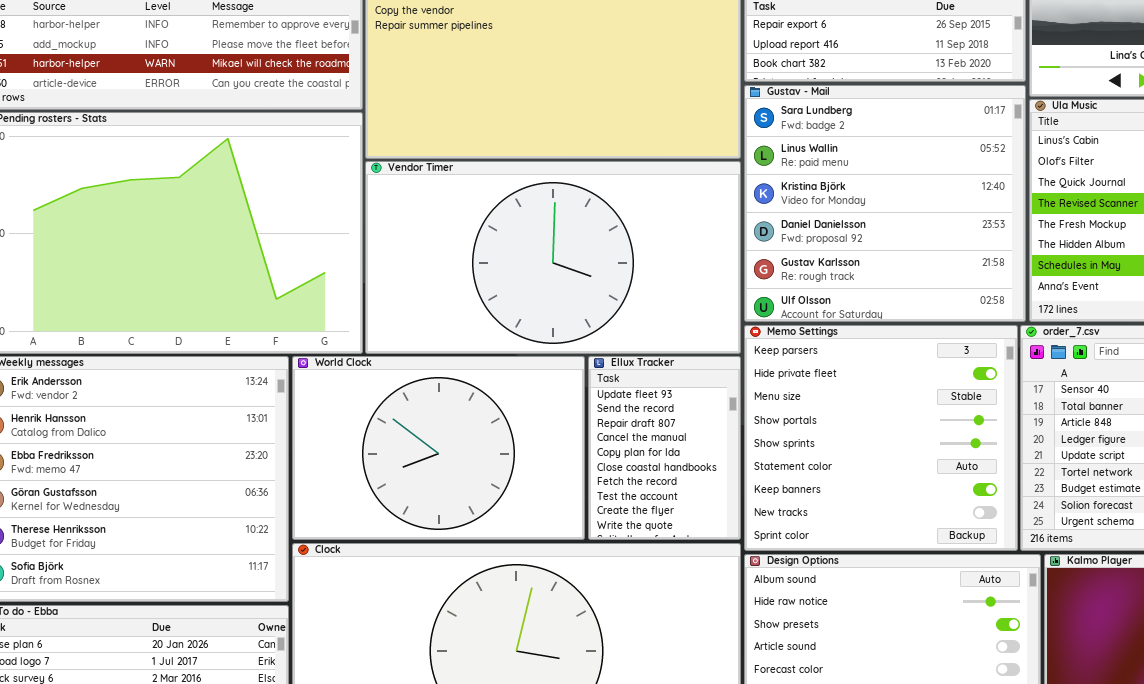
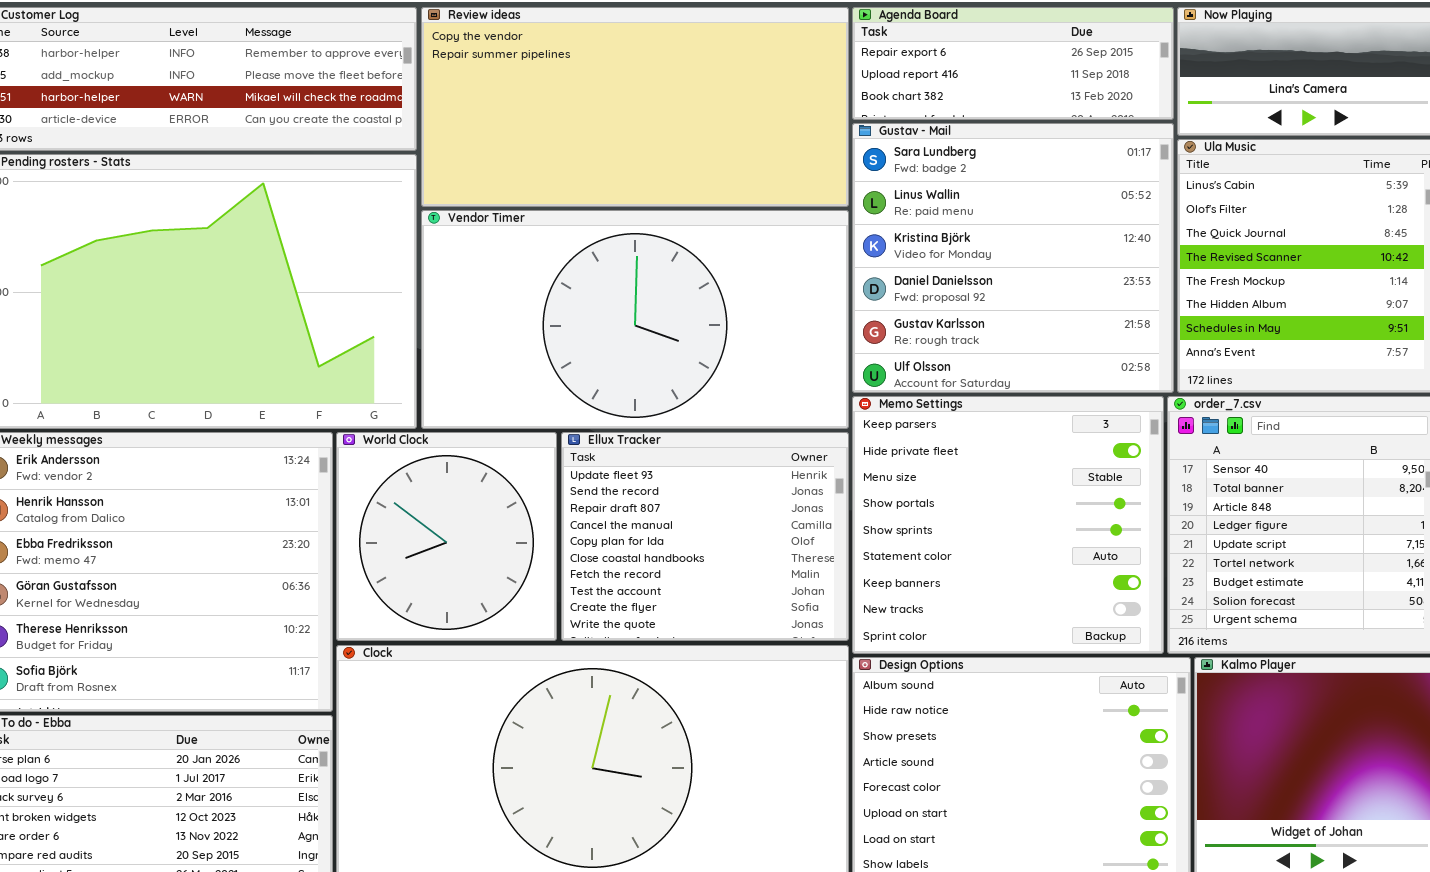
World Clock: [292,356,585,540] -> [336,432,557,641], resized
Ellux Tracker: [588,356,741,540] -> [561,432,849,641], resized

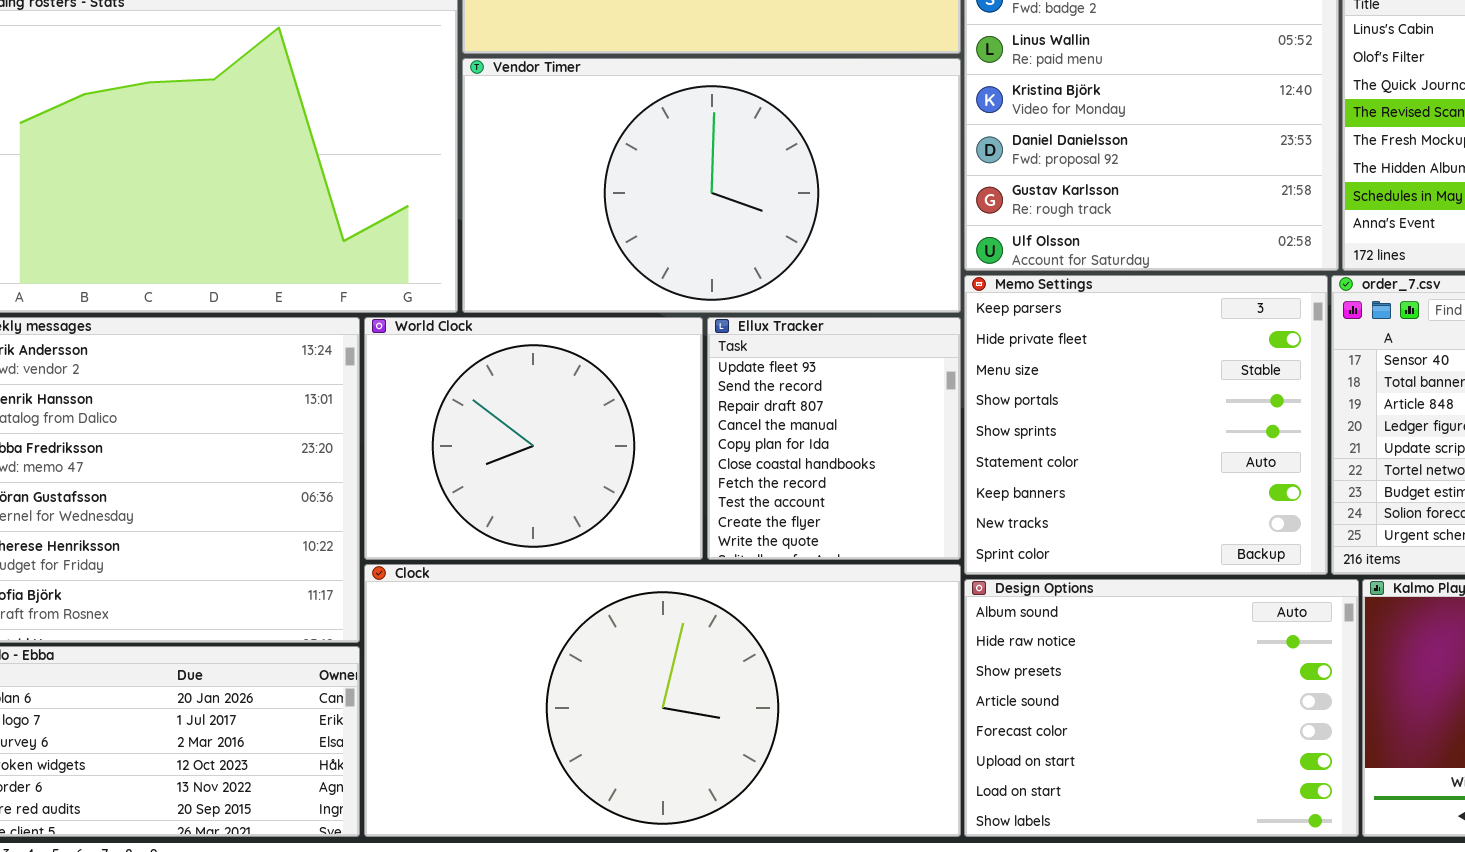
World Clock: [336,432,557,641] -> [364,317,703,560], resized
Ellux Tracker: [561,432,849,641] -> [707,317,961,560], resized

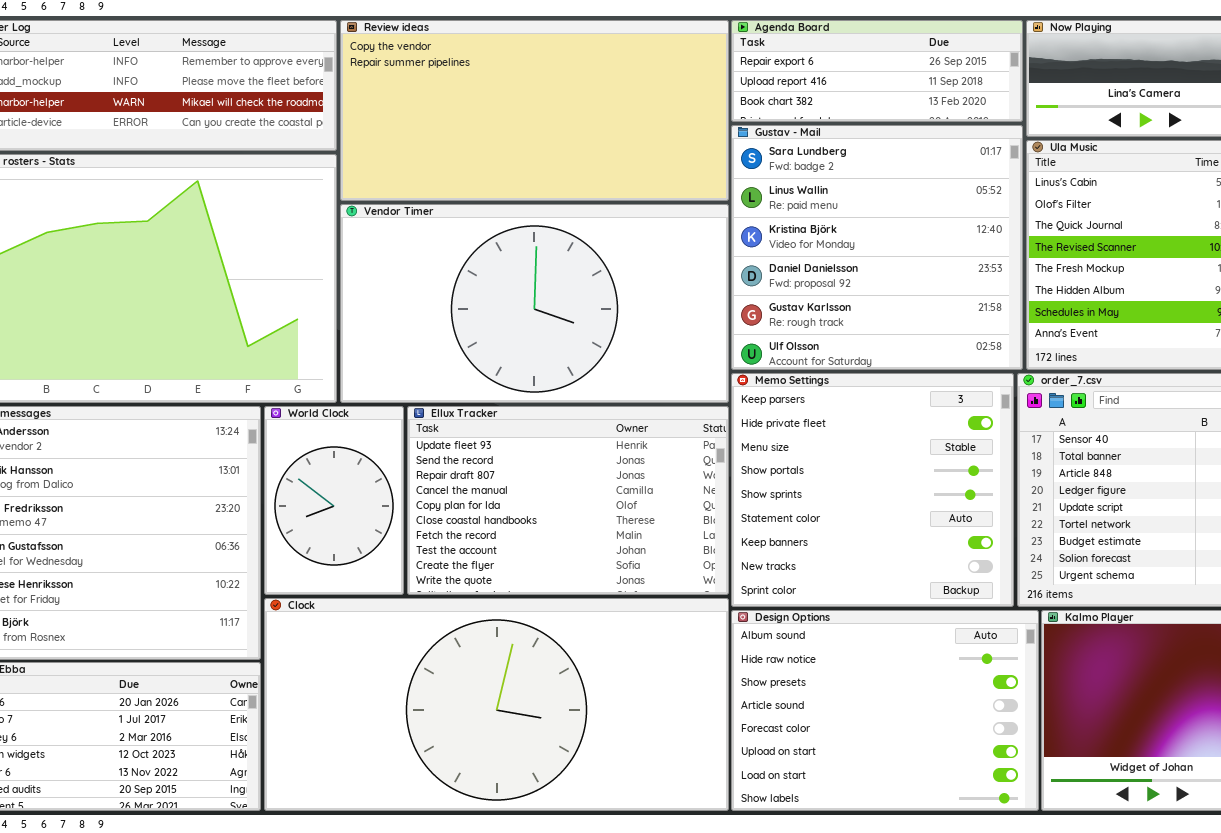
World Clock: [364,317,703,560] -> [264,406,404,595], resized
Ellux Tracker: [707,317,961,560] -> [407,406,729,595], resized

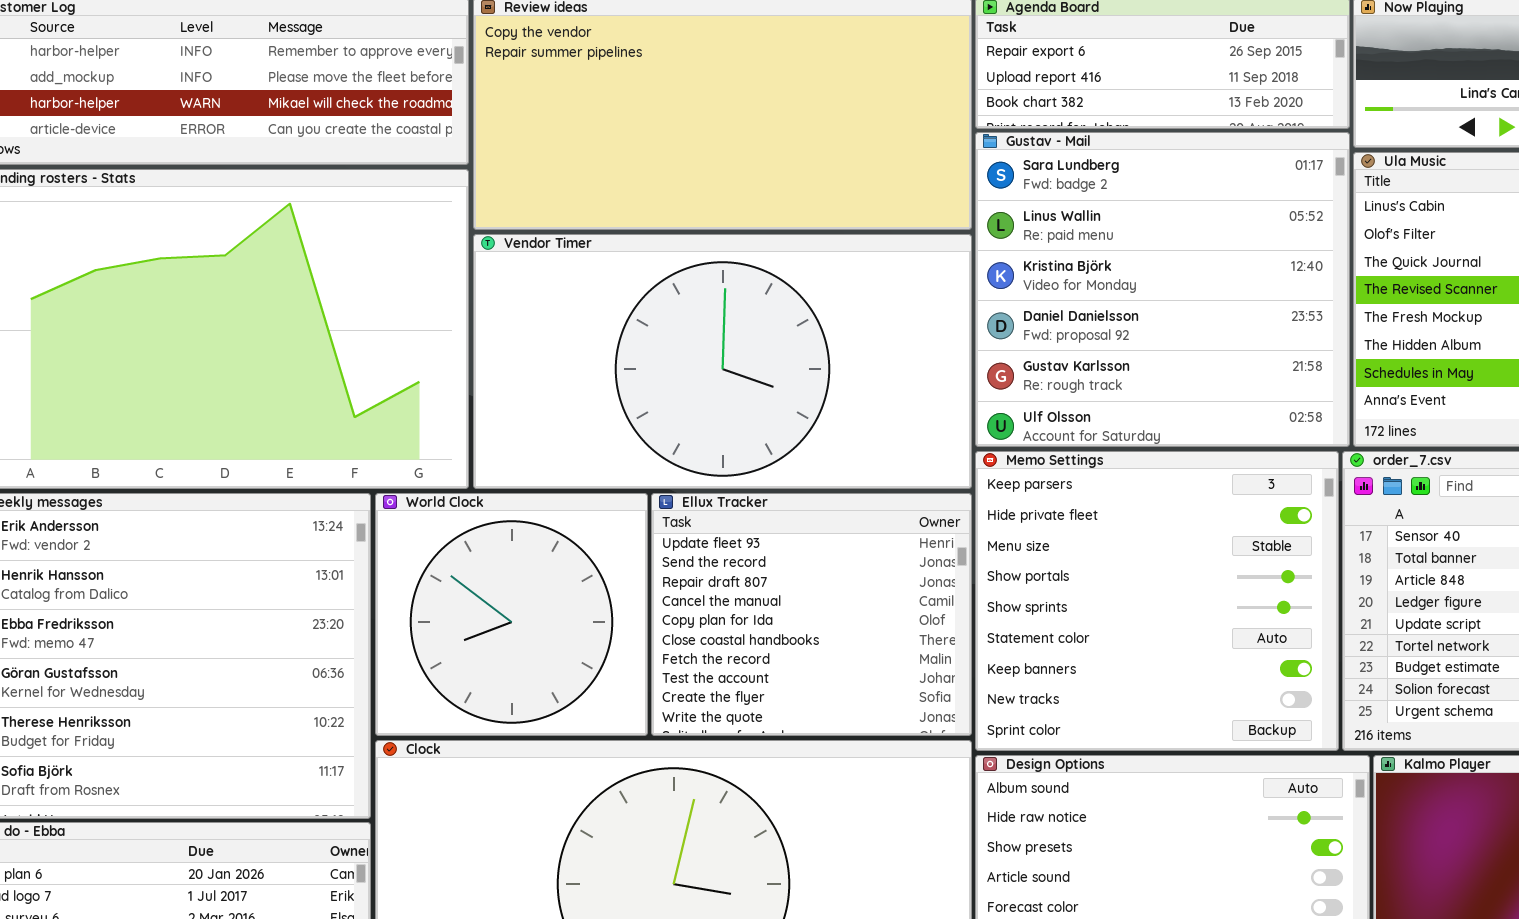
World Clock: [264,406,404,595] -> [375,493,648,736], resized
Ellux Tracker: [407,406,729,595] -> [651,493,972,736], resized

